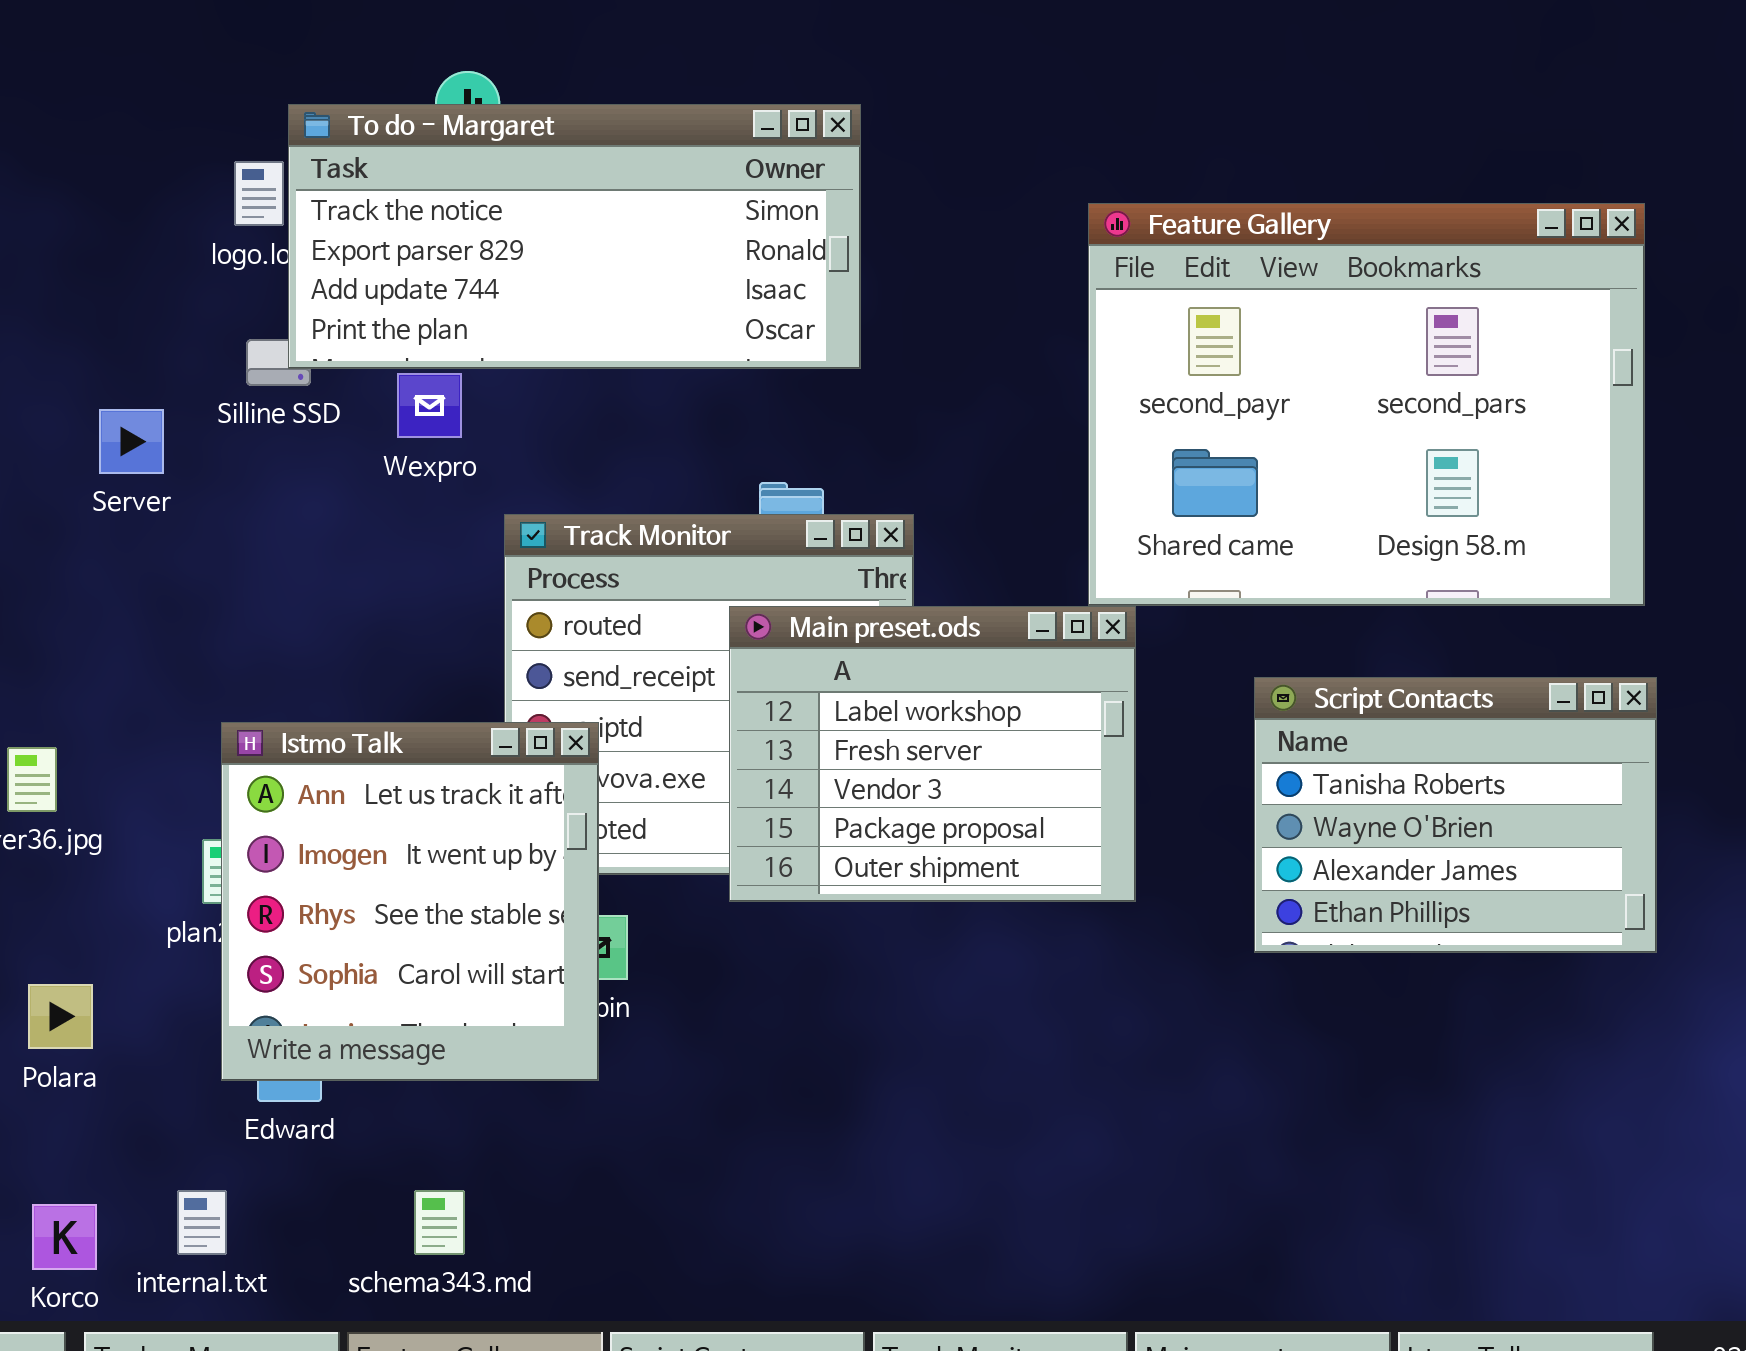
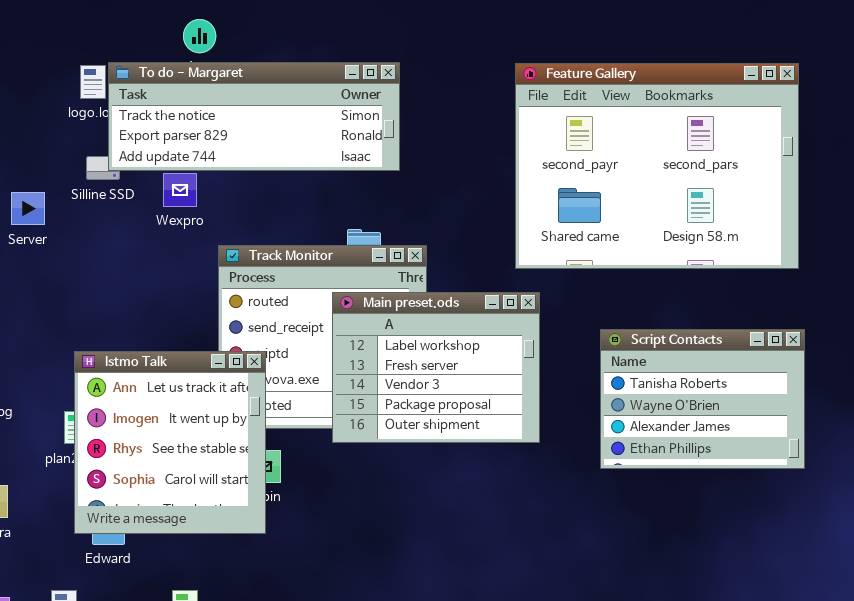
To do - Margaret: [288,104,861,369] -> [108,62,400,171], resized
Feature Gallery: [1088,203,1645,606] -> [515,63,799,269], moved

